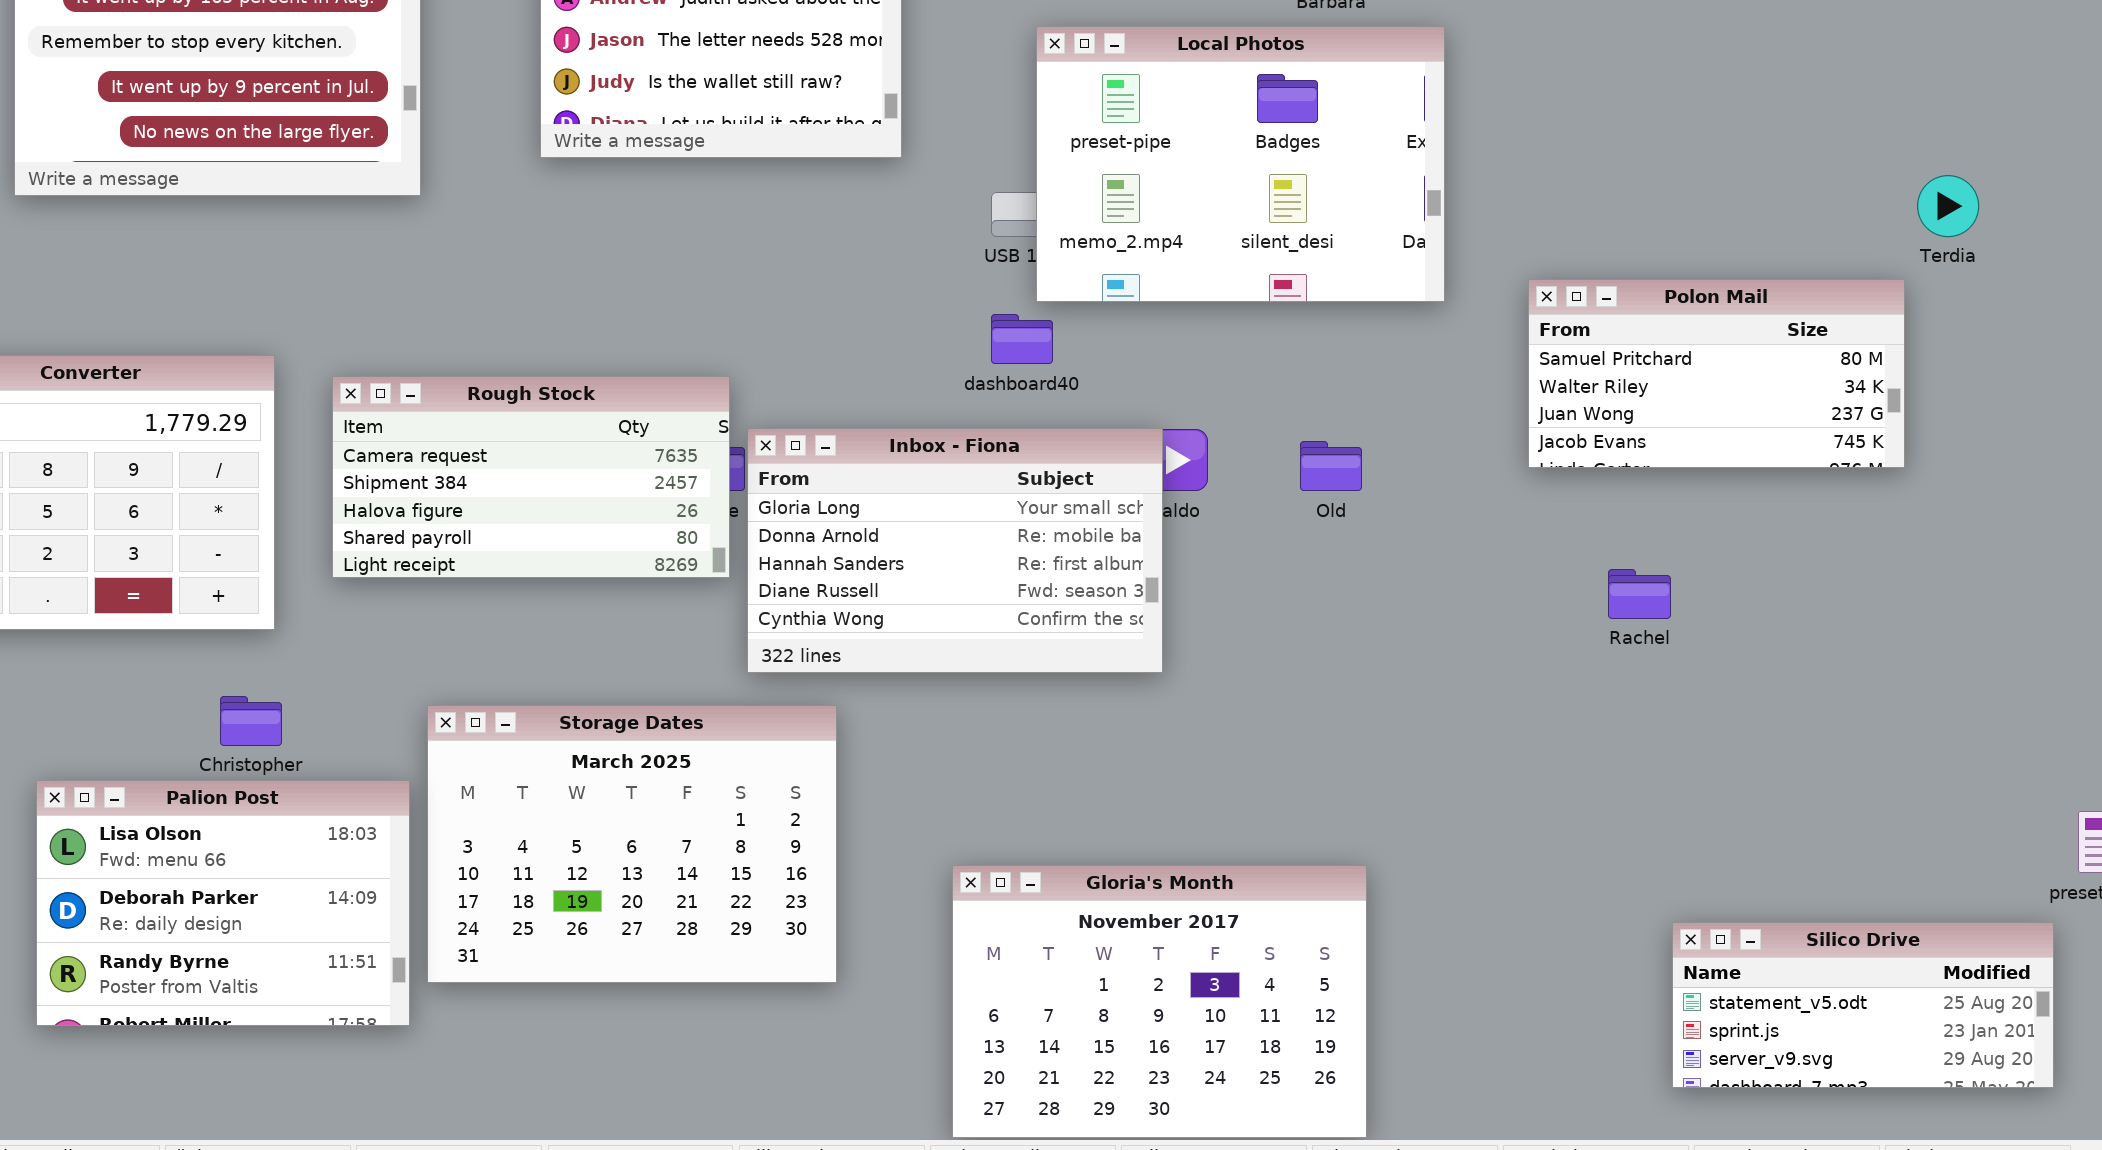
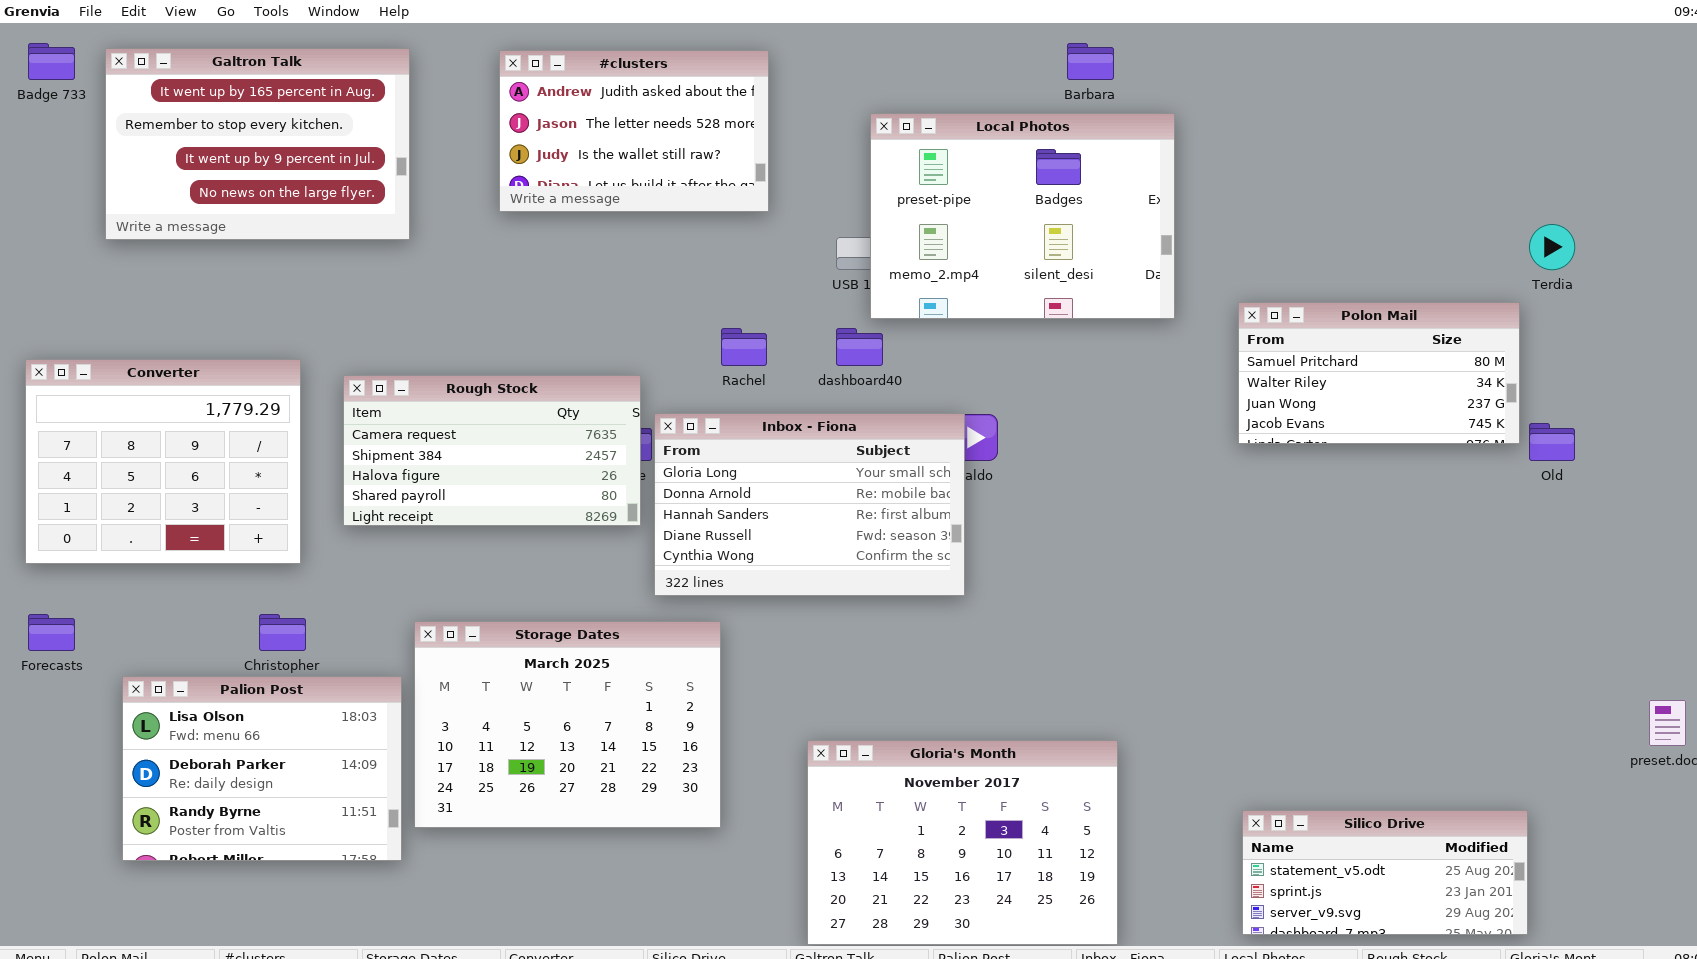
Old: [1300,441,1362,491] -> [1529,423,1575,461], moved
Rachel: [1608,569,1671,619] -> [721,328,767,366], moved
Silico Drive: [1672,922,2054,1088] -> [1242,810,1528,935], moved

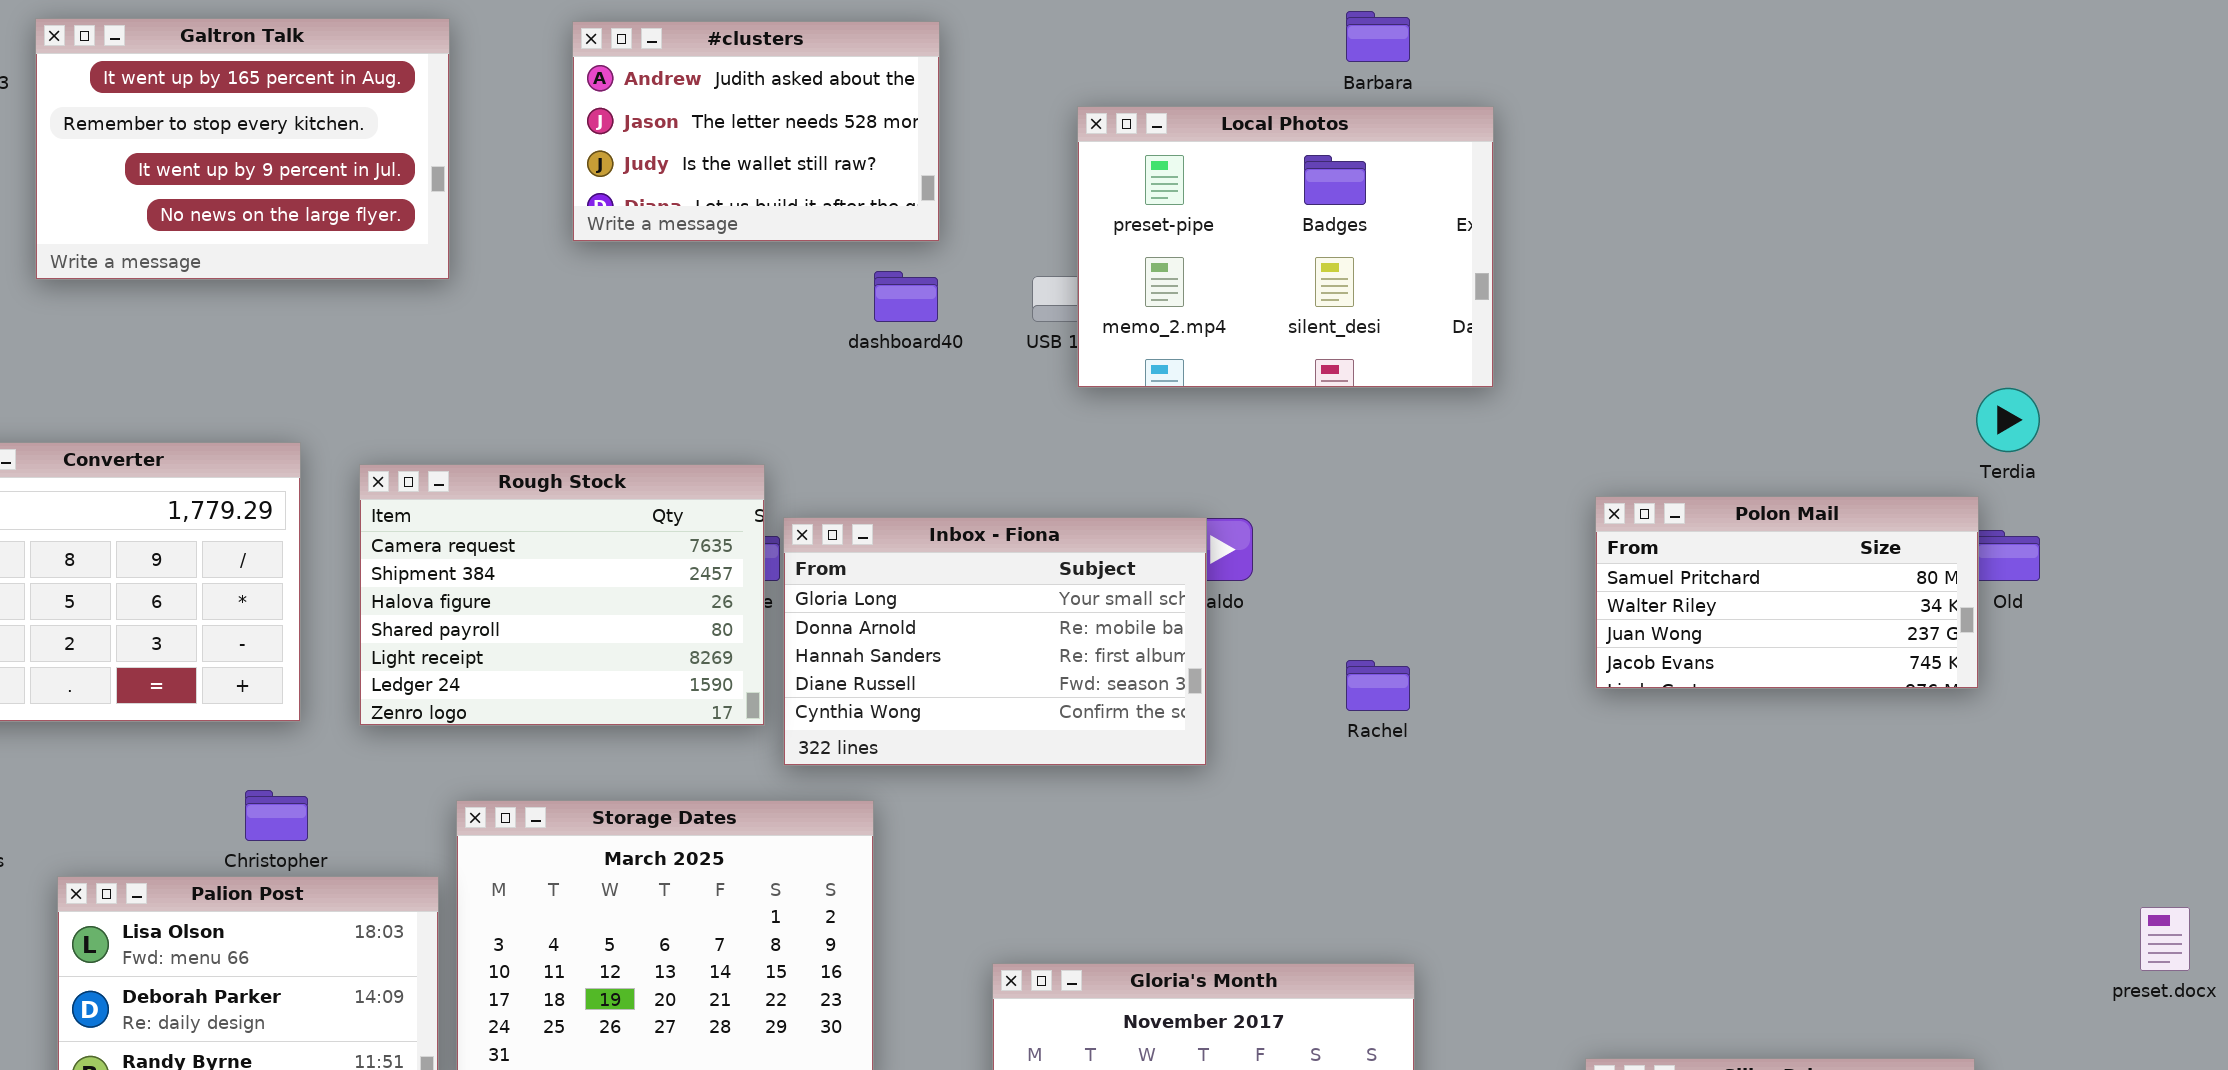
Terdia: [1529,224,1575,270] -> [1976,388,2040,452], moved
Polon Mail: [1238,302,1520,444] -> [1595,496,1979,689], moved
Rachel: [721,328,767,366] -> [1346,660,1410,711], moved
dashboard40: [836,328,883,366] -> [874,271,938,322], moved
Rough Stock: [343,375,641,526] -> [359,464,765,726], resized

